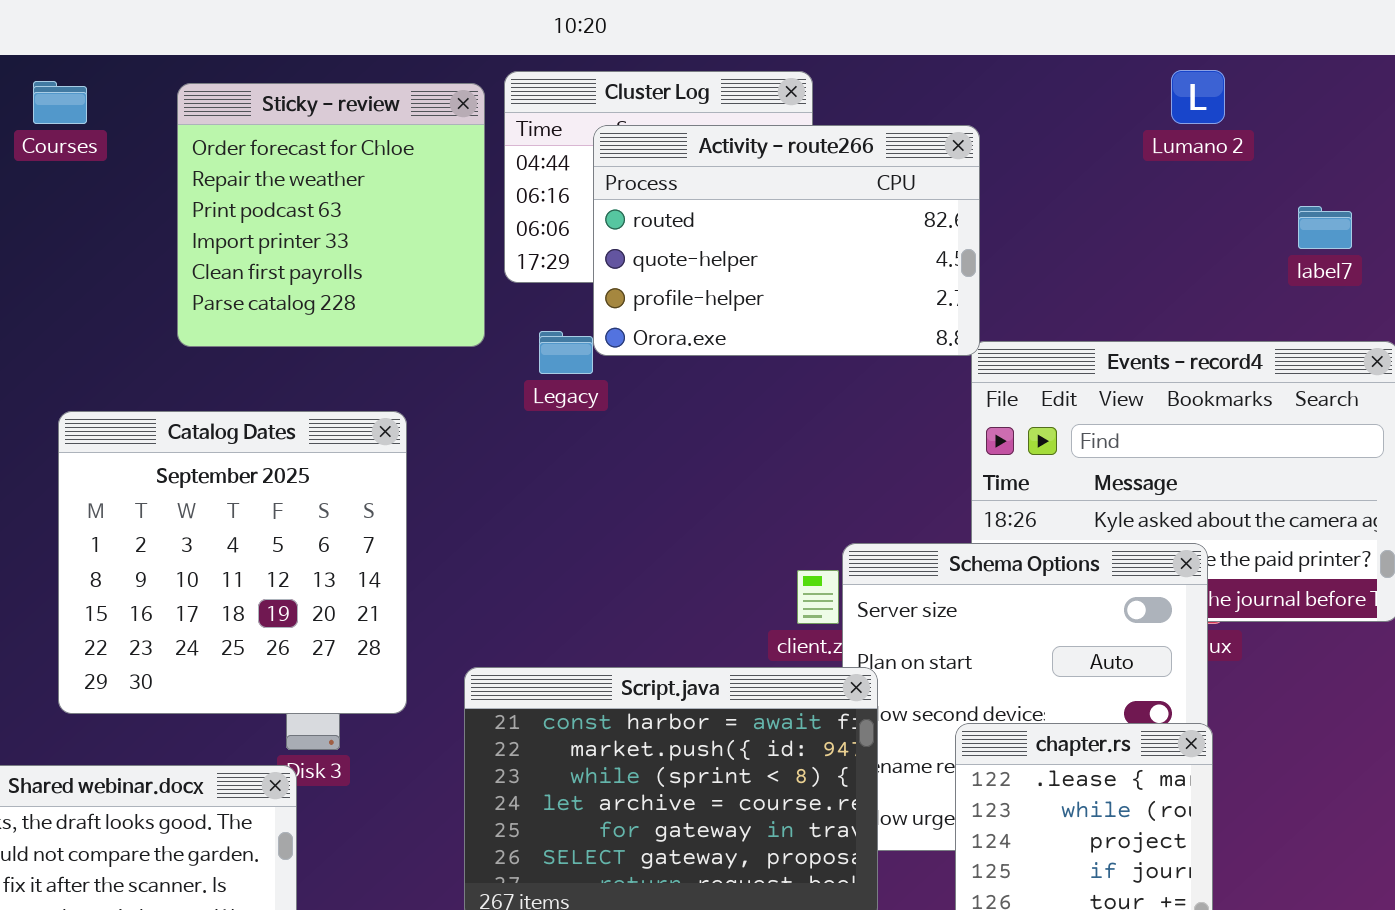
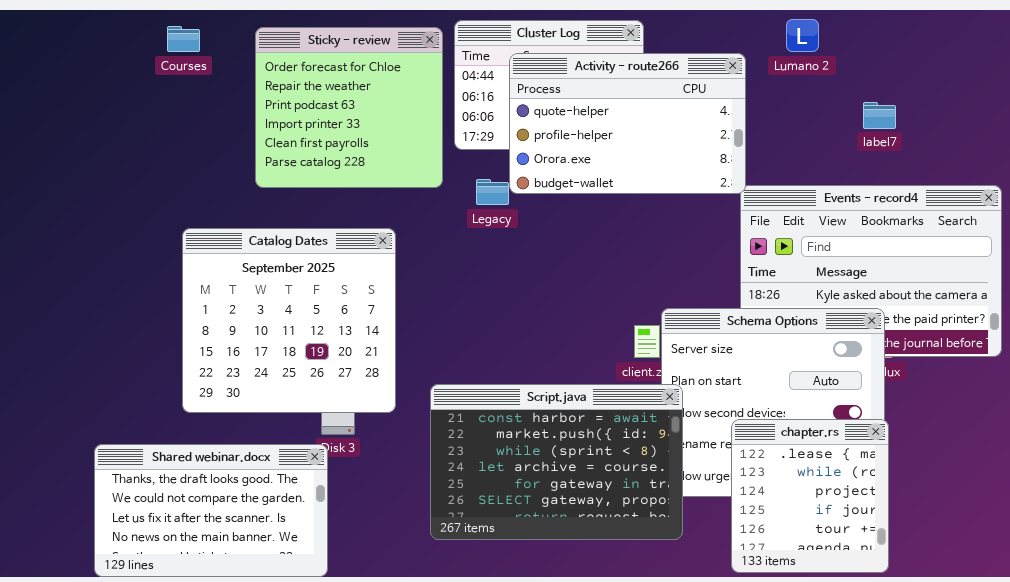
Lumano 2: [1171,70,1225,124] -> [786,19,819,52], moved
Activity - route266: [593,125,980,356] -> [509,53,746,194], scrolled down 1 row
label7: [1298,206,1352,249] -> [863,102,896,129], moved

